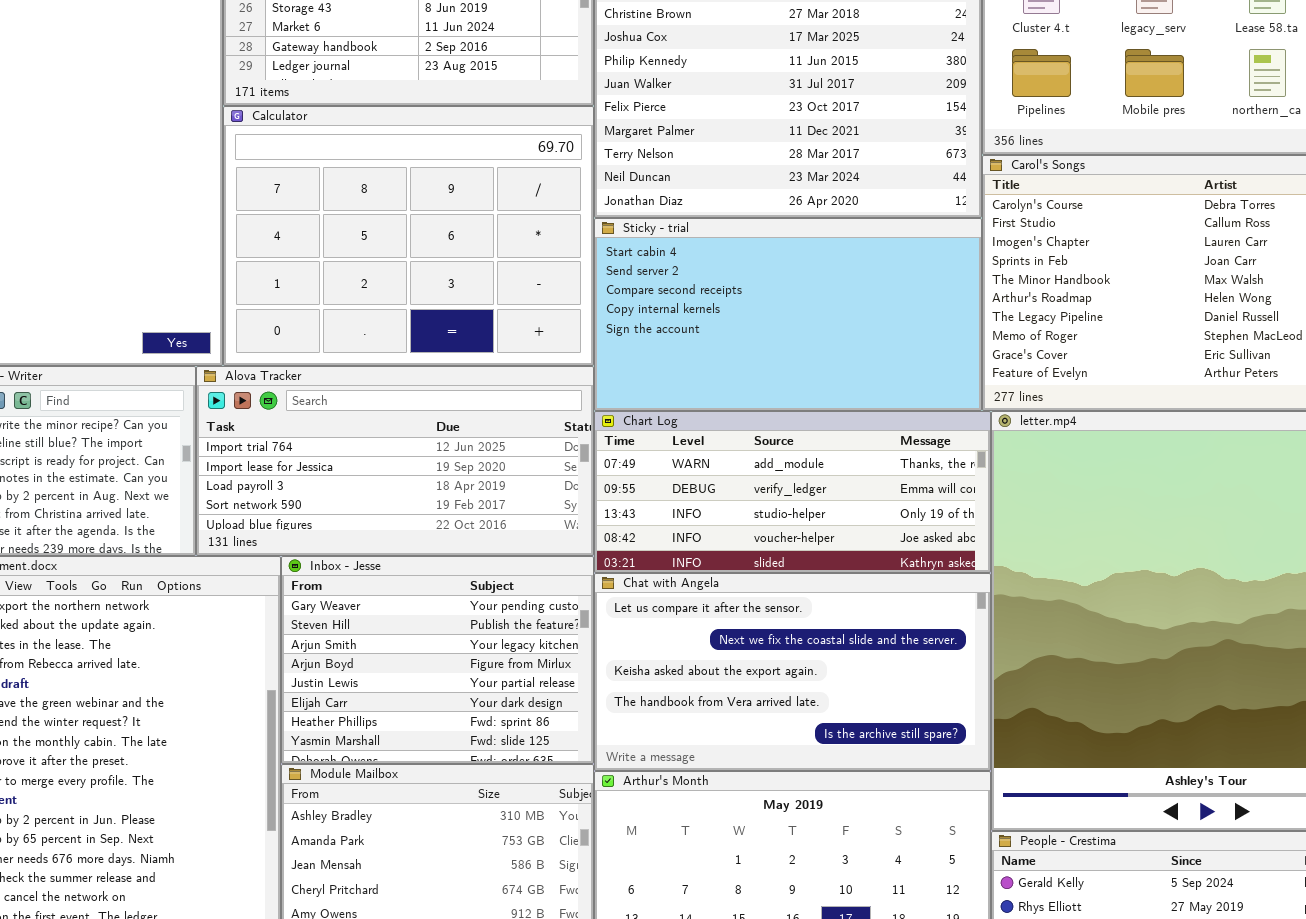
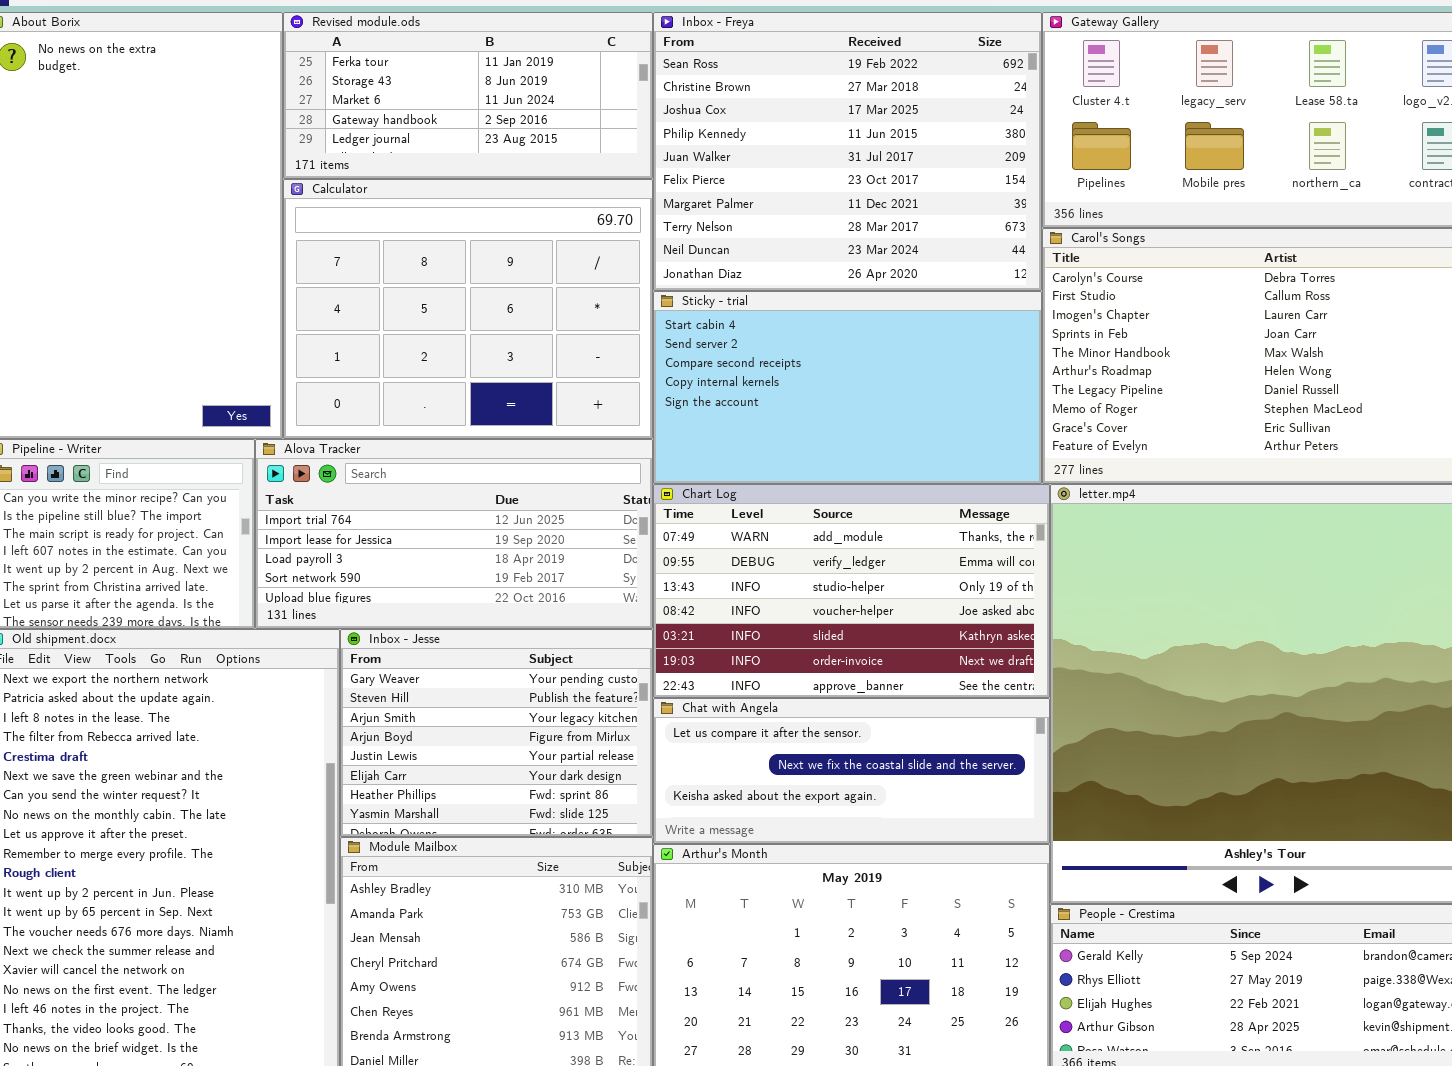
Chart Log: [594,411,991,573] -> [653,484,1050,698], resized
Chat with Angela: [594,573,991,771] -> [653,698,1050,844], resized

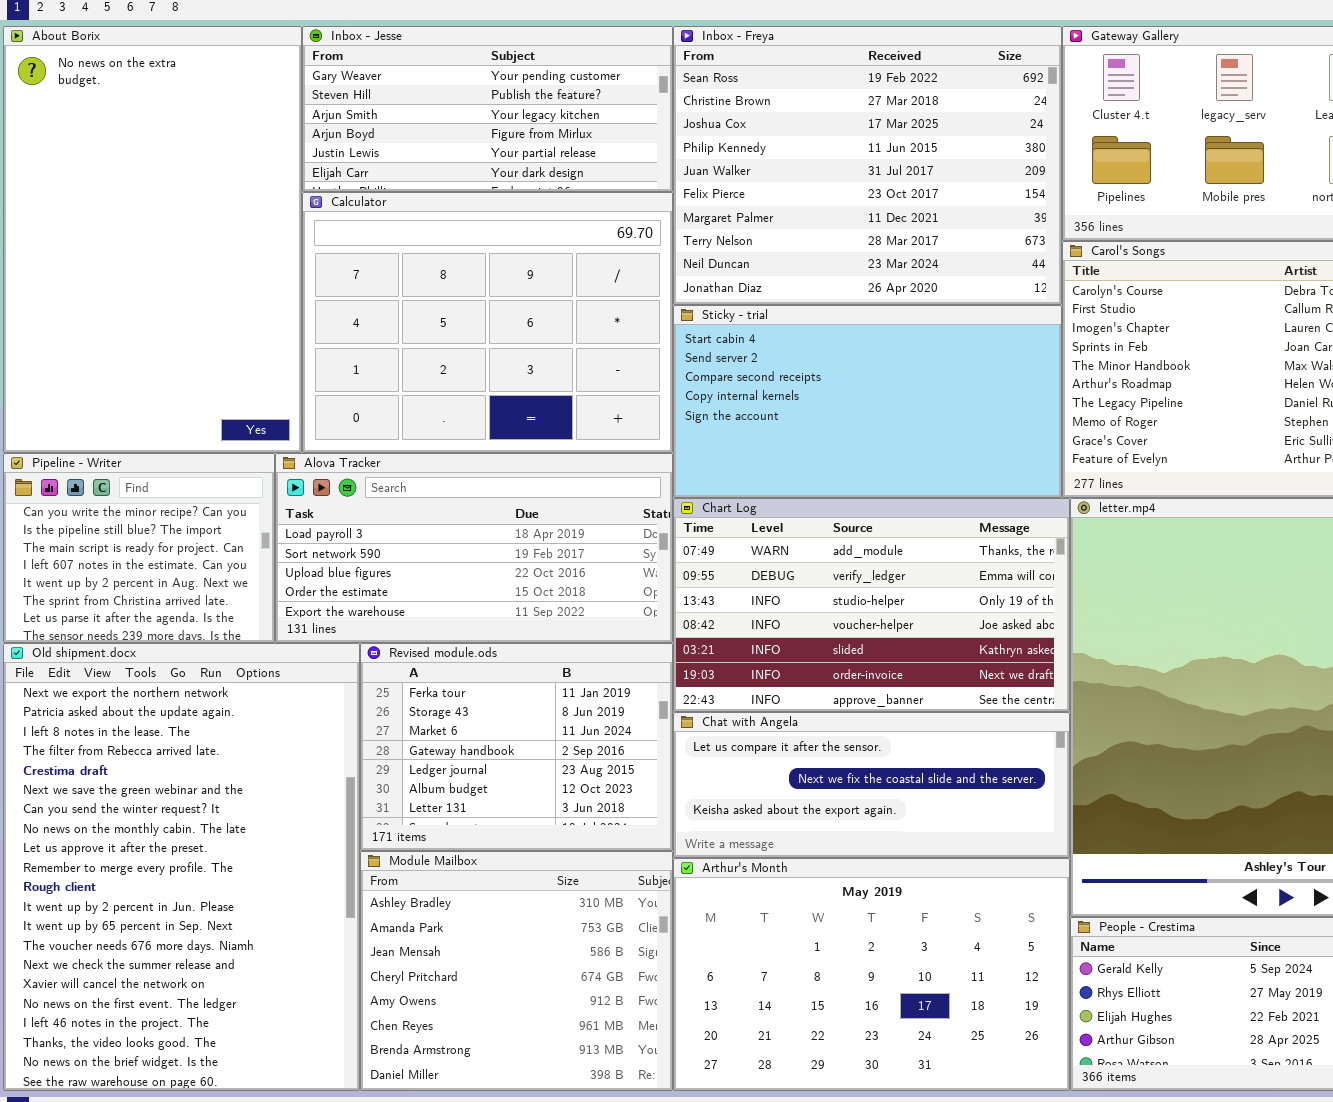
Revised module.ods: [283,12,653,179] -> [360,643,673,851], moved, resized
Alova Tracker: [255,439,653,629] -> [275,453,673,643], scrolled down 2 rows
Inbox - Jesse: [340,629,653,837] -> [302,26,673,192], moved, resized

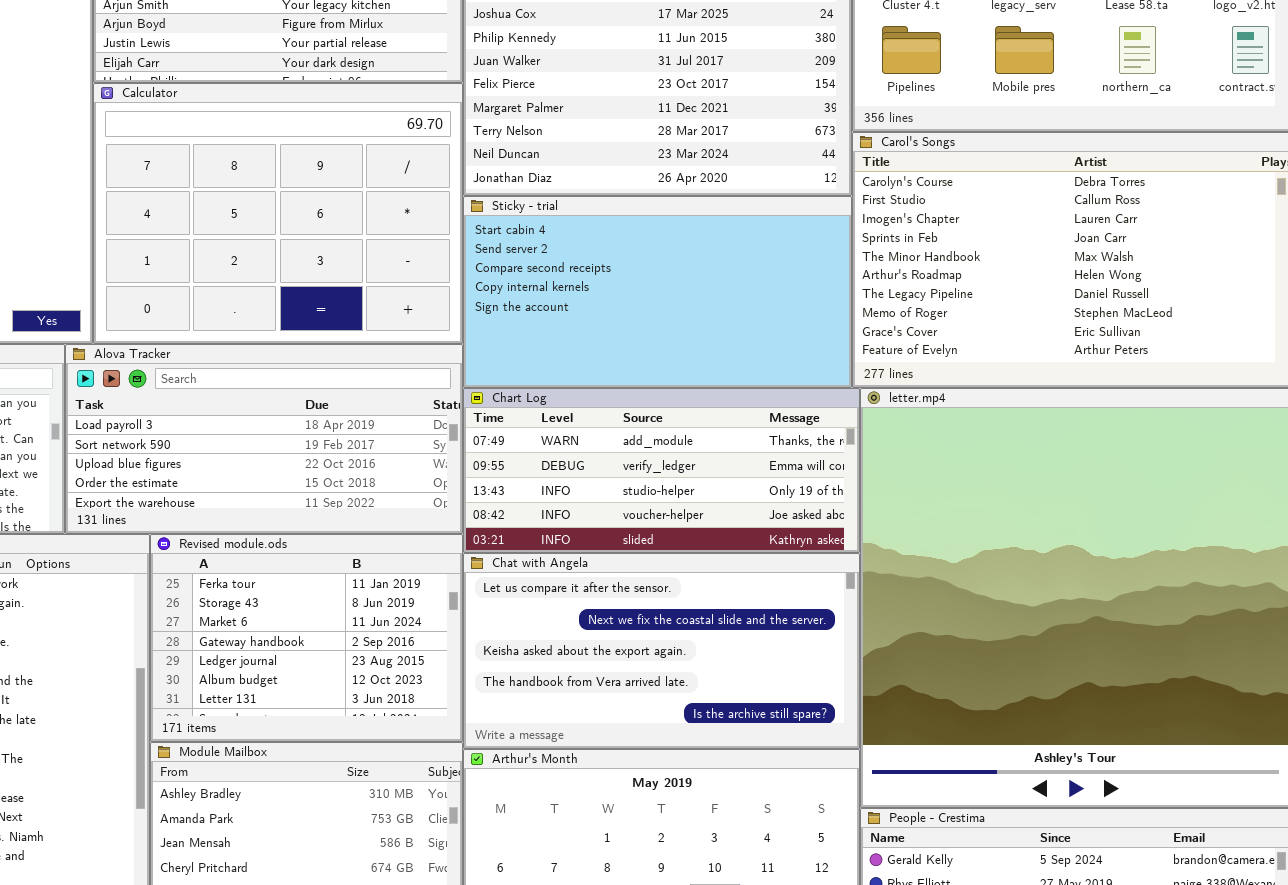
Chart Log: [673,498,1070,712] -> [463,388,860,553], resized
Chat with Angela: [673,712,1070,858] -> [463,553,860,749], resized

